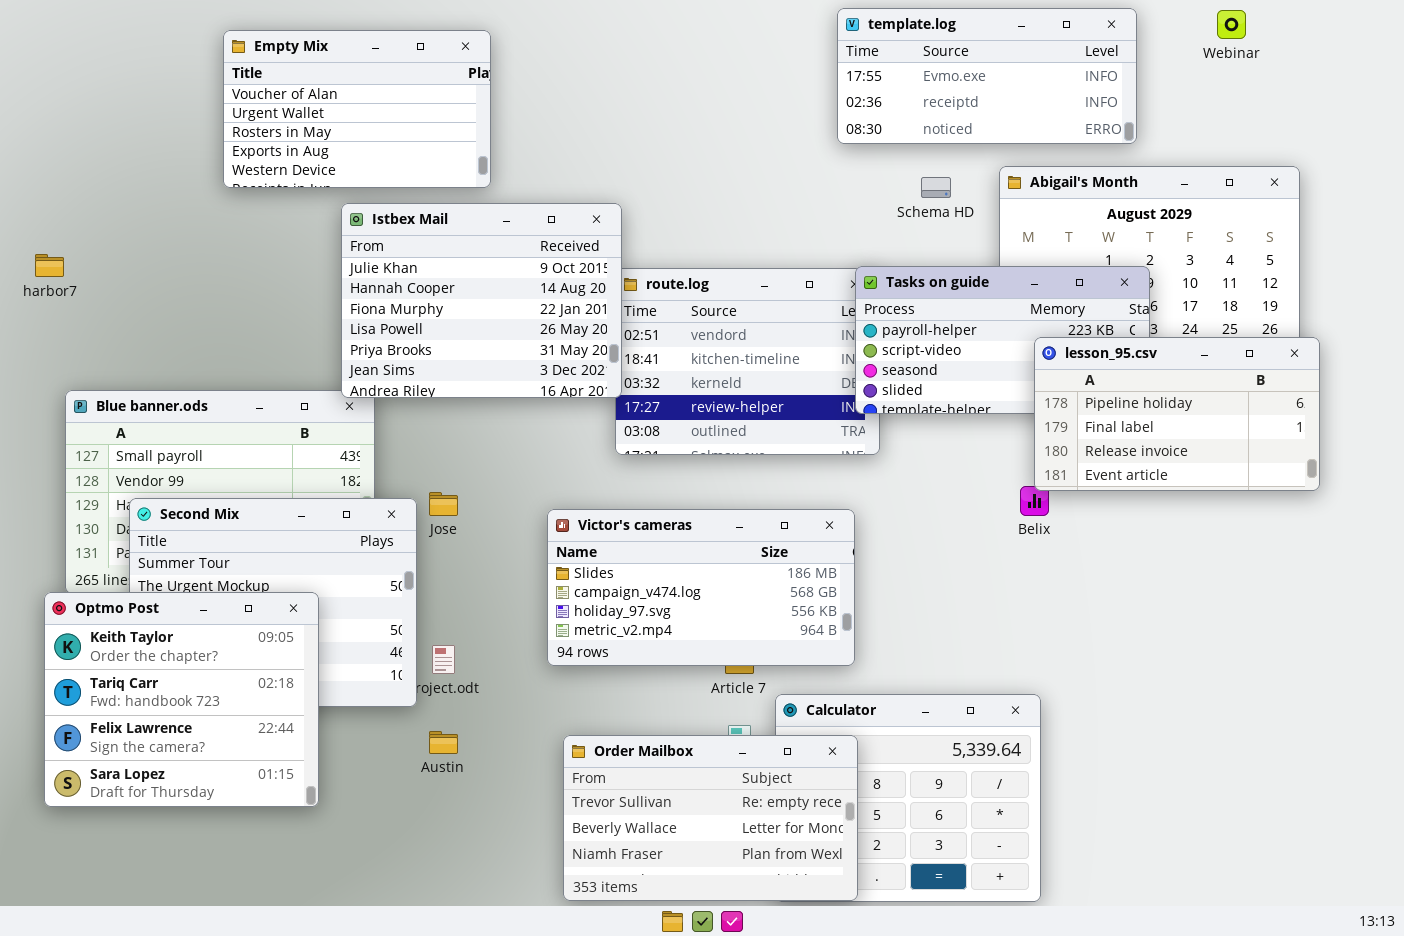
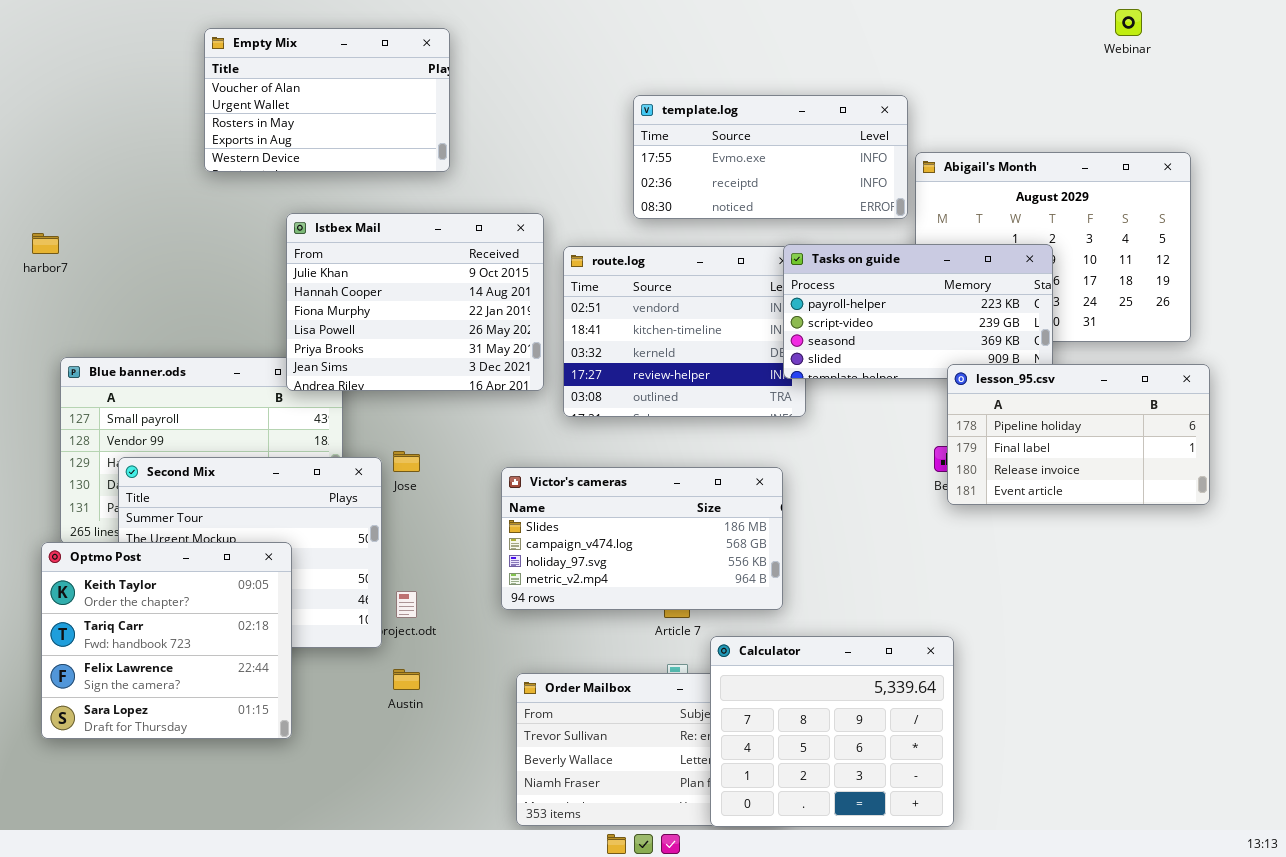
template.log: [837,8,1137,144] -> [633,95,908,219], moved
Istbex Mail: [341,203,622,398] -> [286,213,544,391], moved
lesson_95.csv: [1034,337,1320,491] -> [947,364,1210,505], moved
Calculator: [775,694,1041,902] -> [710,636,954,827], raised

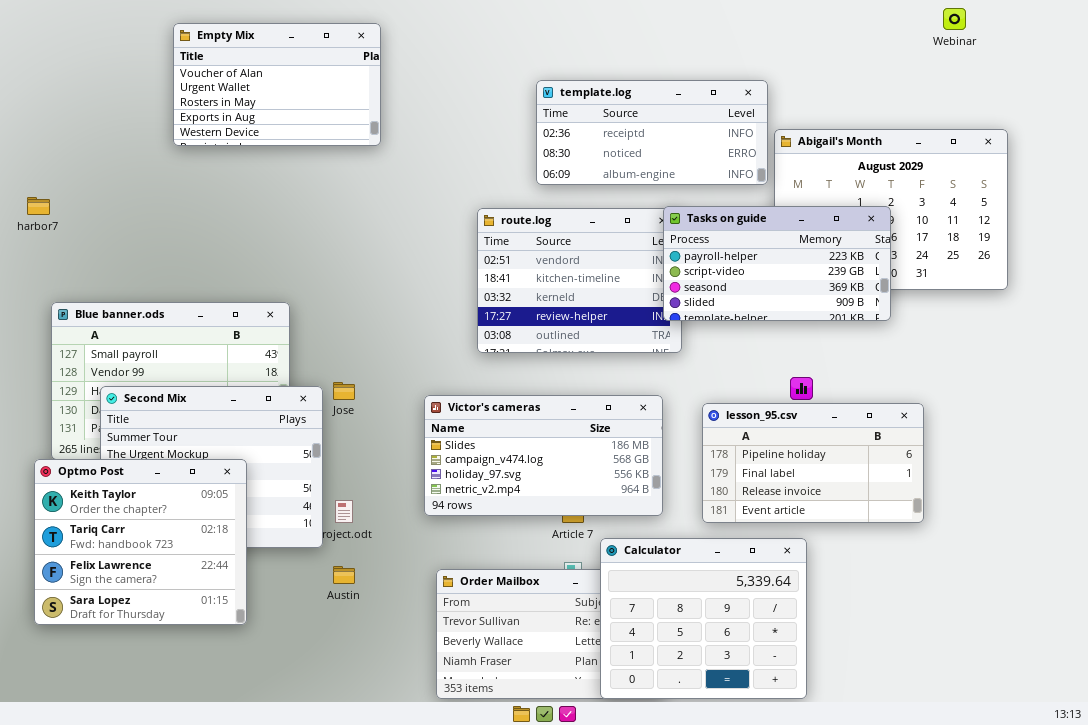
template.log: [633,95,908,219] -> [536,80,768,185], scrolled down 1 row
Istbex Mail: [286,213,544,391] -> none, closed
lesson_95.csv: [947,364,1210,505] -> [702,403,924,523], moved

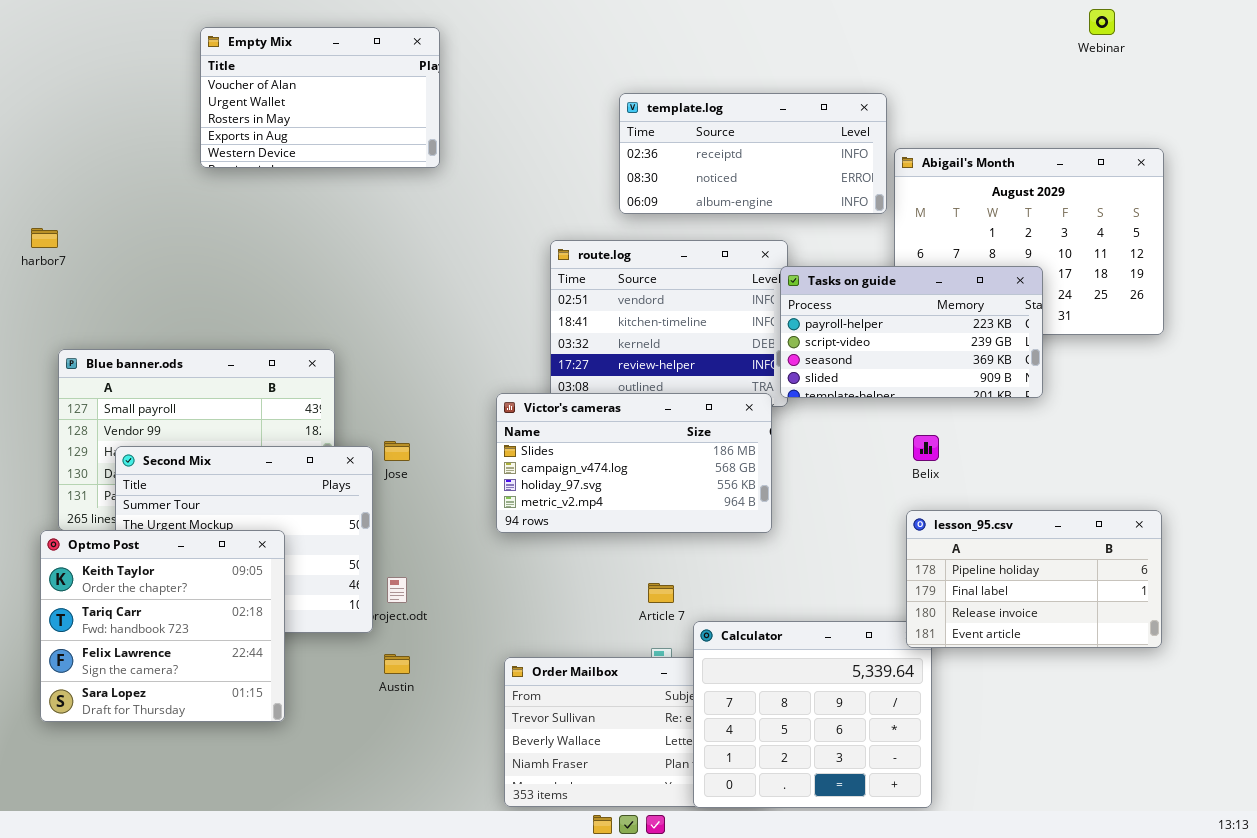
Tasks on guide: [663,206,891,321] -> [780,266,1043,398], moved
Victor's cameras: [424,395,663,516] -> [496,393,772,533], moved
lesson_95.csv: [702,403,924,523] -> [906,510,1162,648], moved

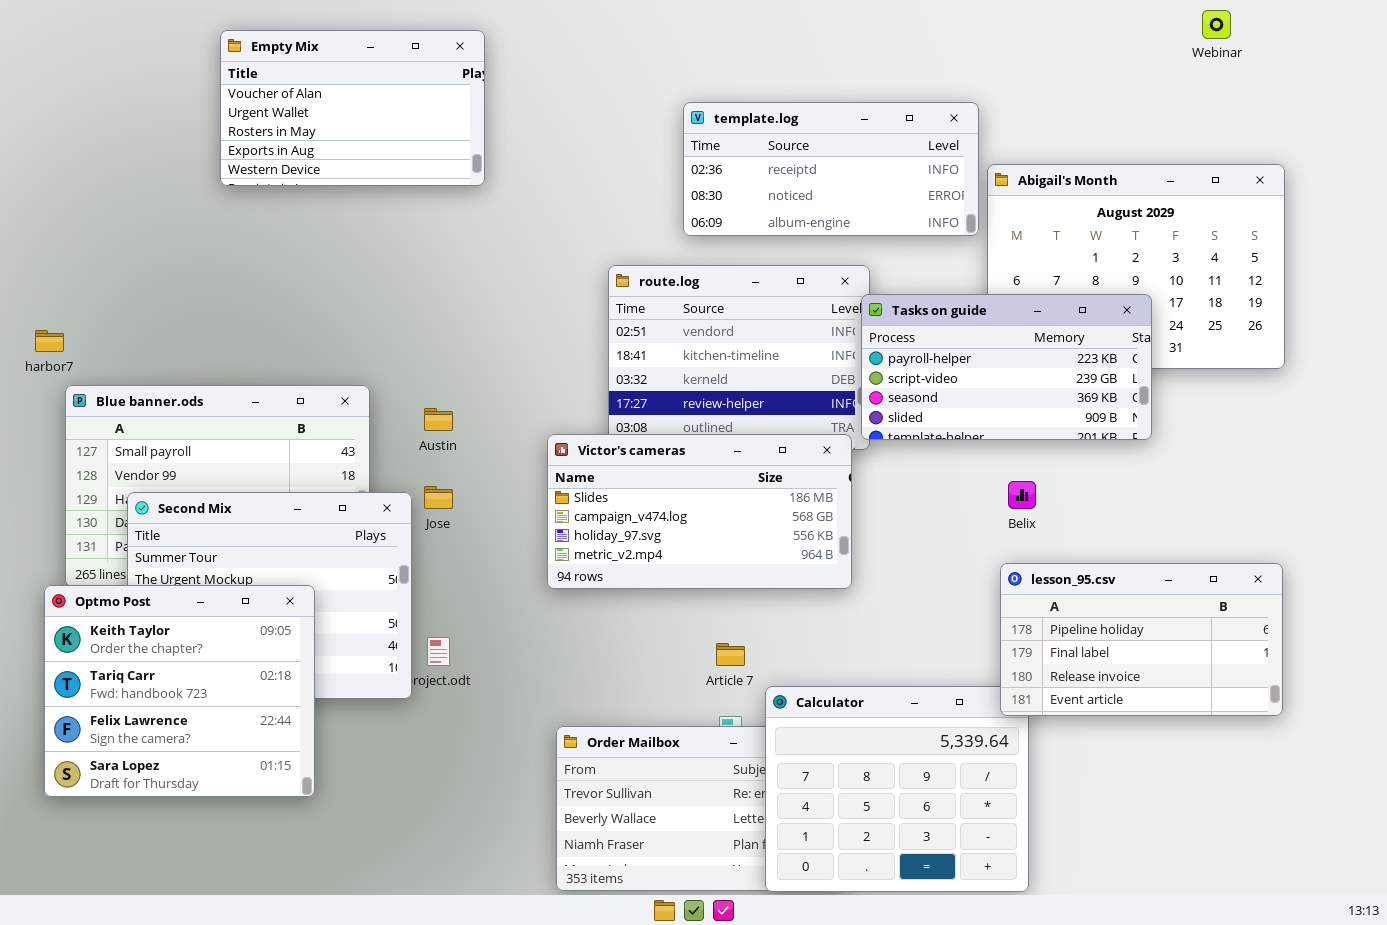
harbor7: [31,228,58,248] -> [35,330,64,352], moved
Austin: [384,654,410,674] -> [424,408,453,431], moved

